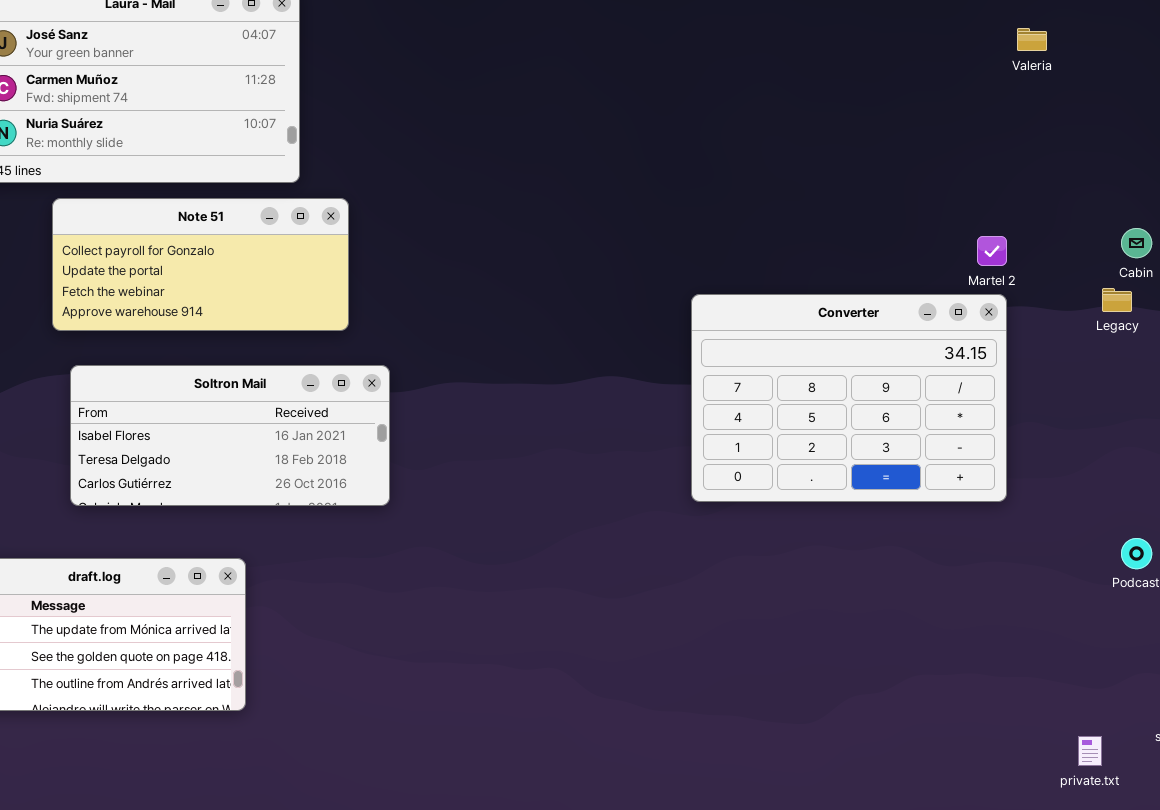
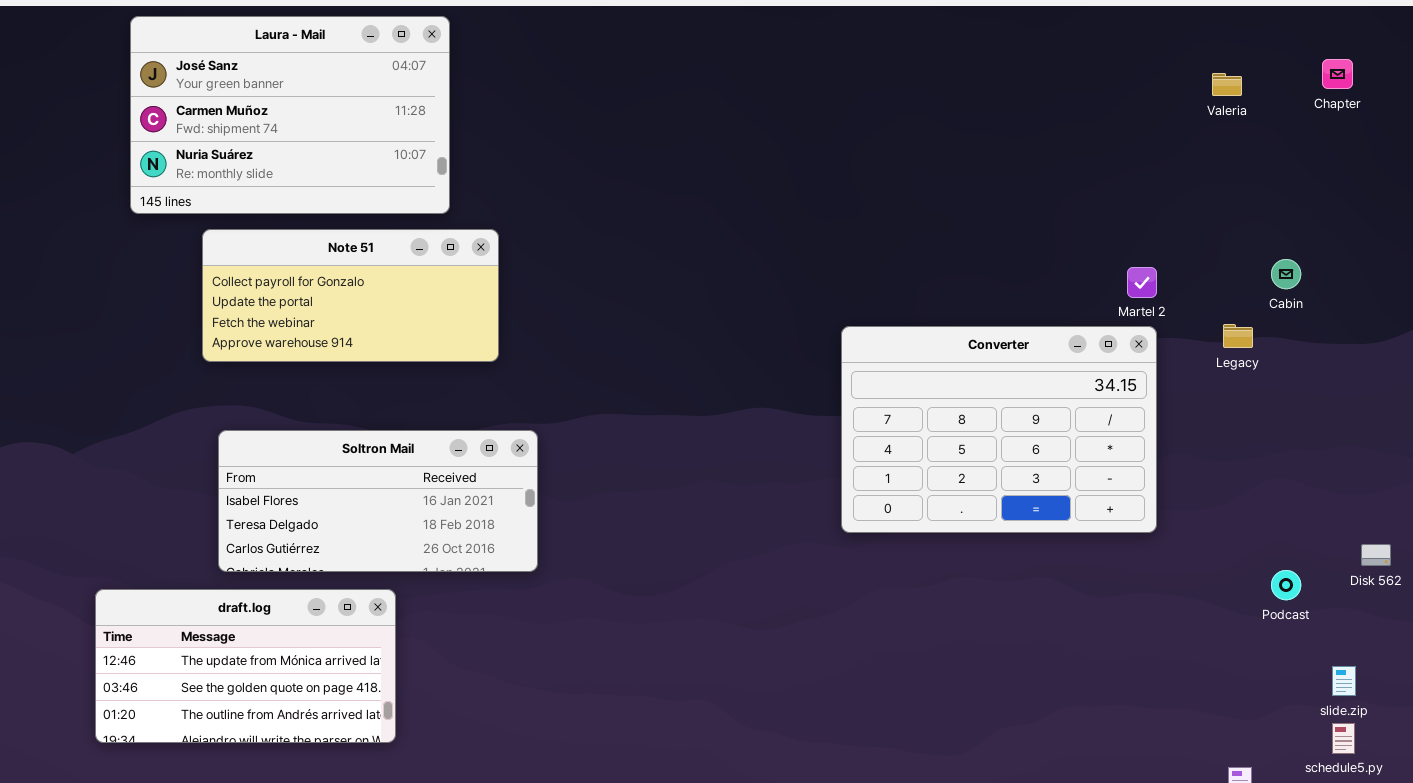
Valeria: [1017,28,1047,51] -> [1212,73,1242,96], moved
Legacy: [1102,288,1132,312] -> [1223,324,1253,348], moved
Soltron Mail: [70,365,390,506] -> [218,430,538,572], moved

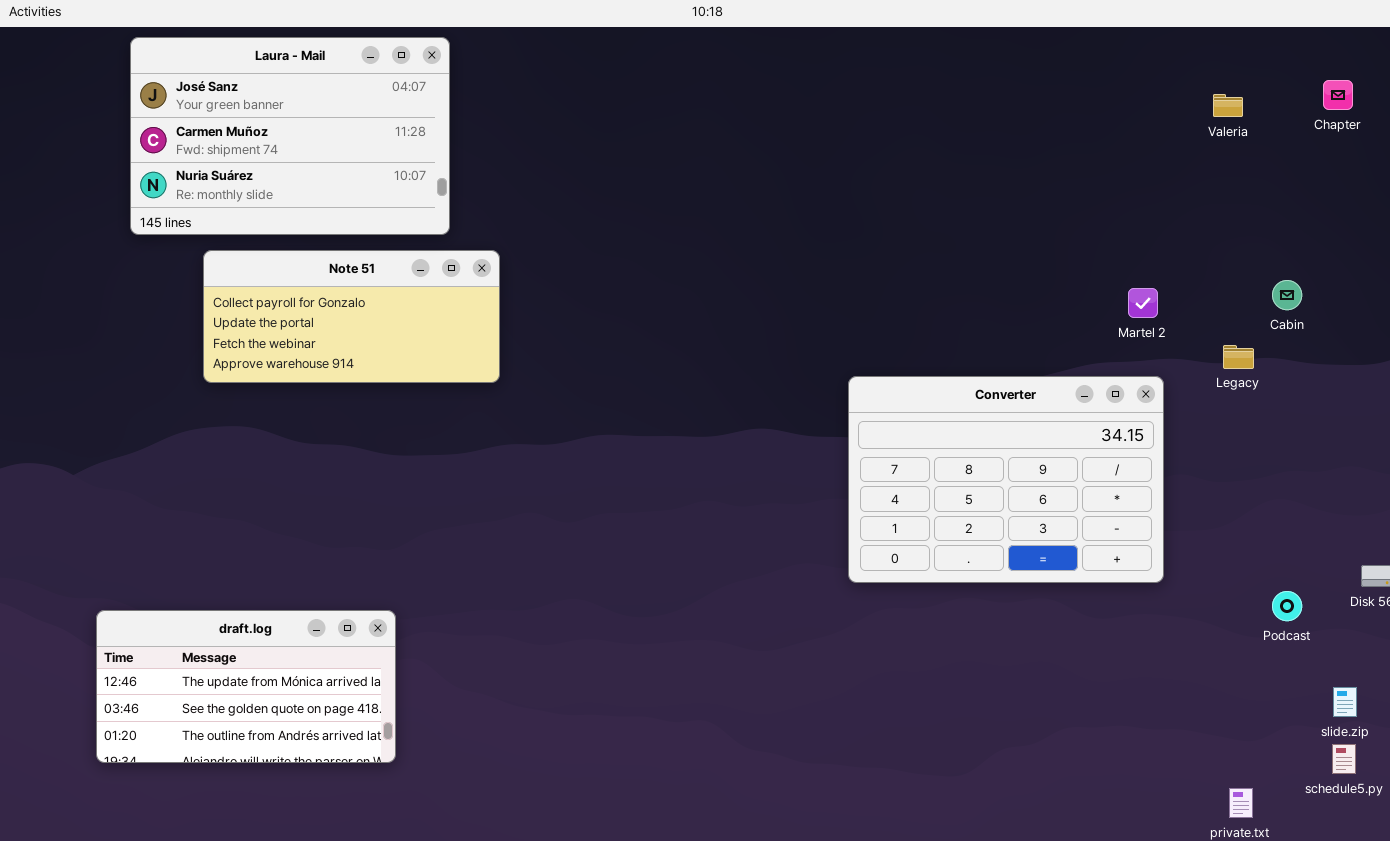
Converter: [841,326,1157,533] -> [848,376,1164,583], moved
Soltron Mail: [218,430,538,572] -> none, closed

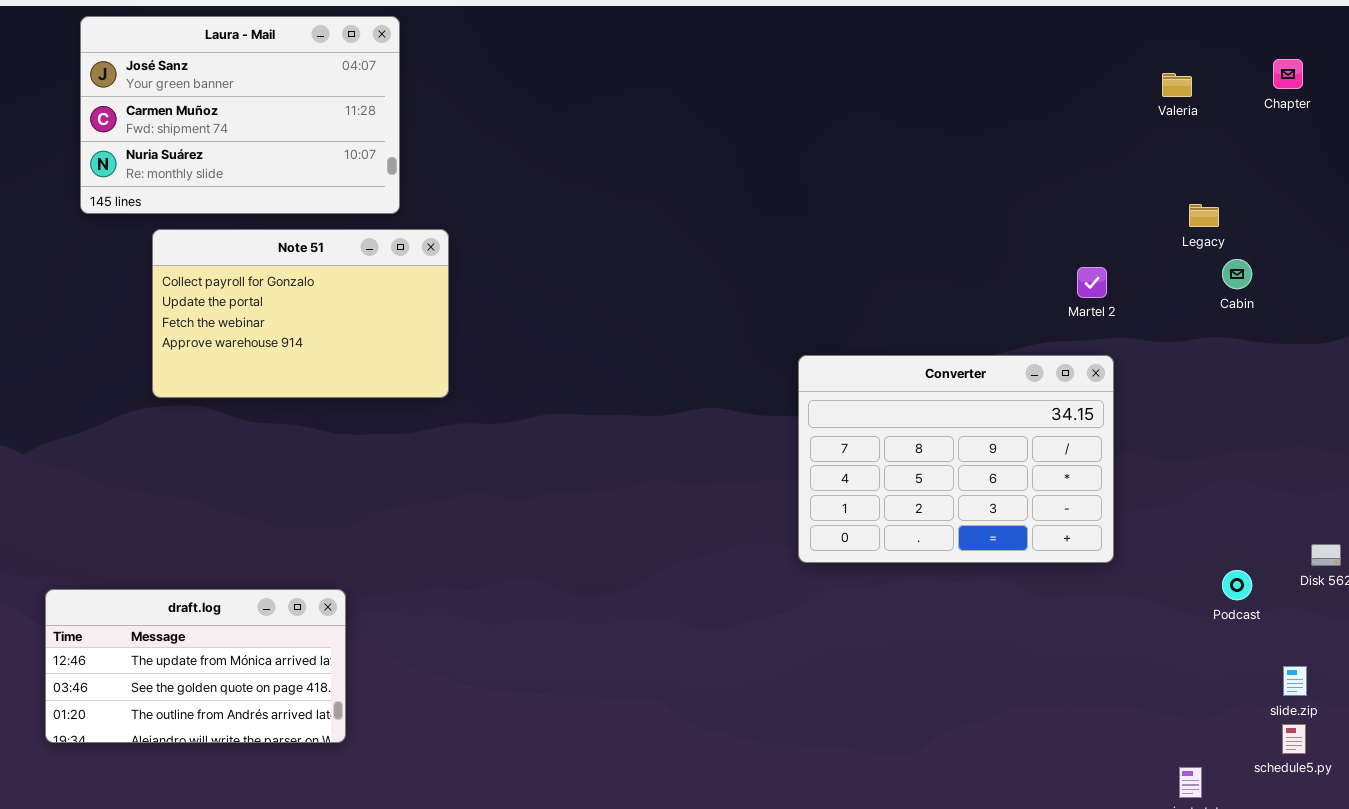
Note 51: [203,250,500,383] -> [152,229,449,398], resized
Legacy: [1223,345,1254,369] -> [1189,204,1219,227], moved

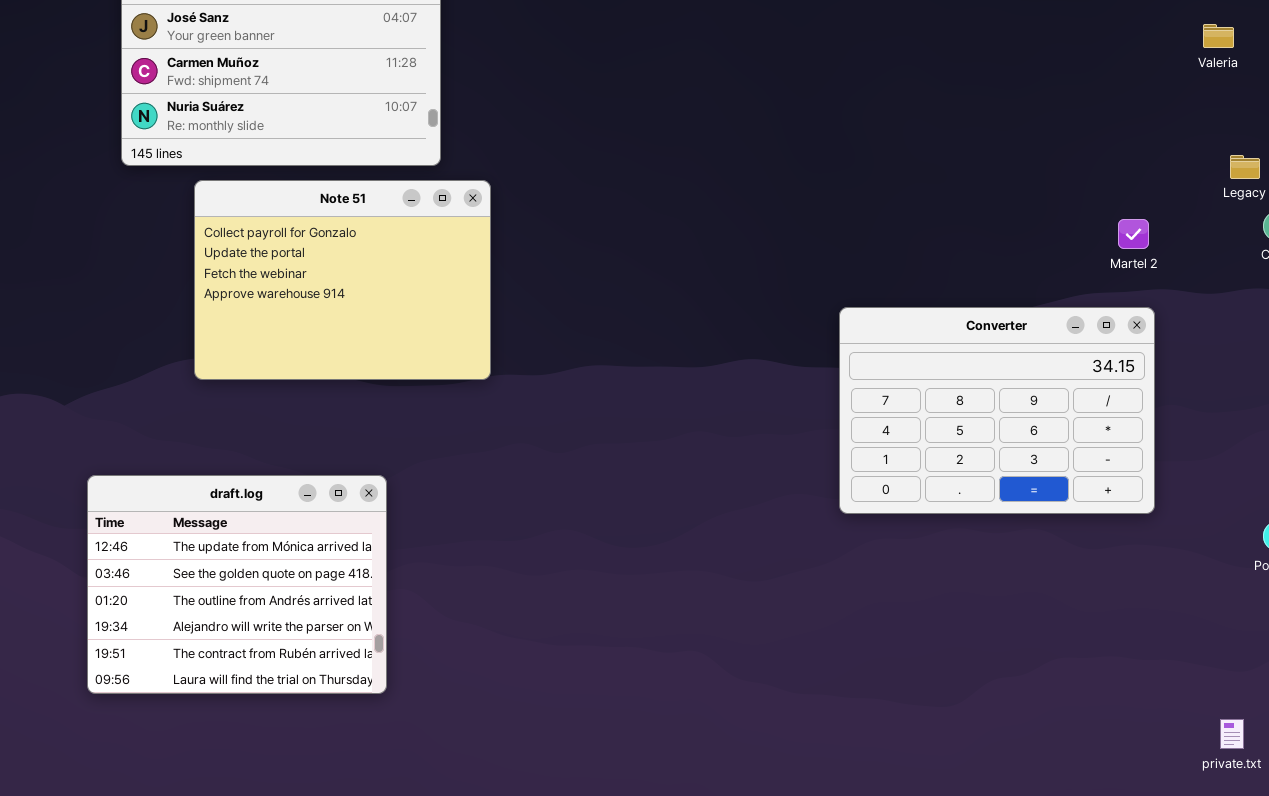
Note 51: [152,229,449,398] -> [194,180,491,380], resized
draft.log: [45,589,346,743] -> [87,475,387,694], resized

